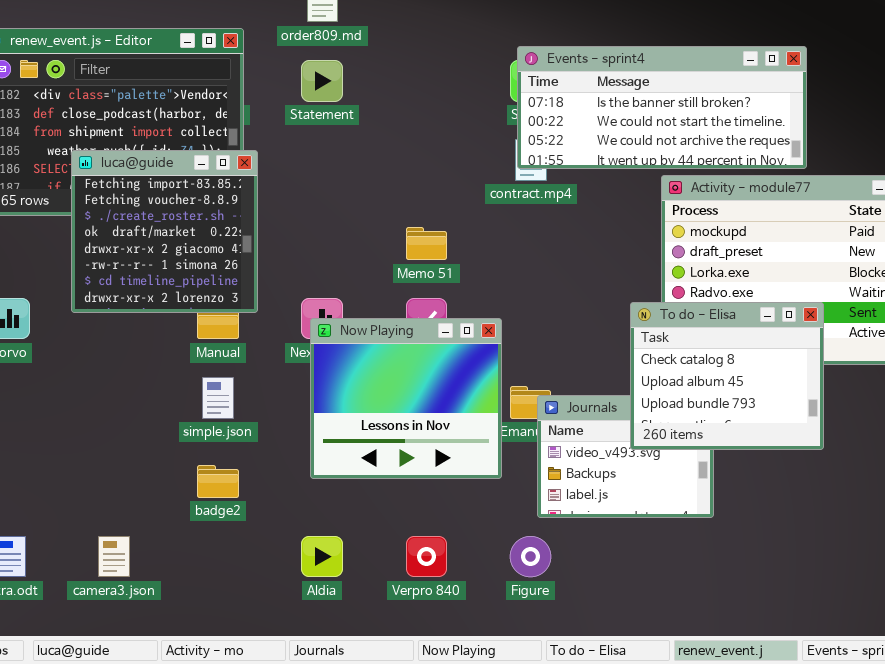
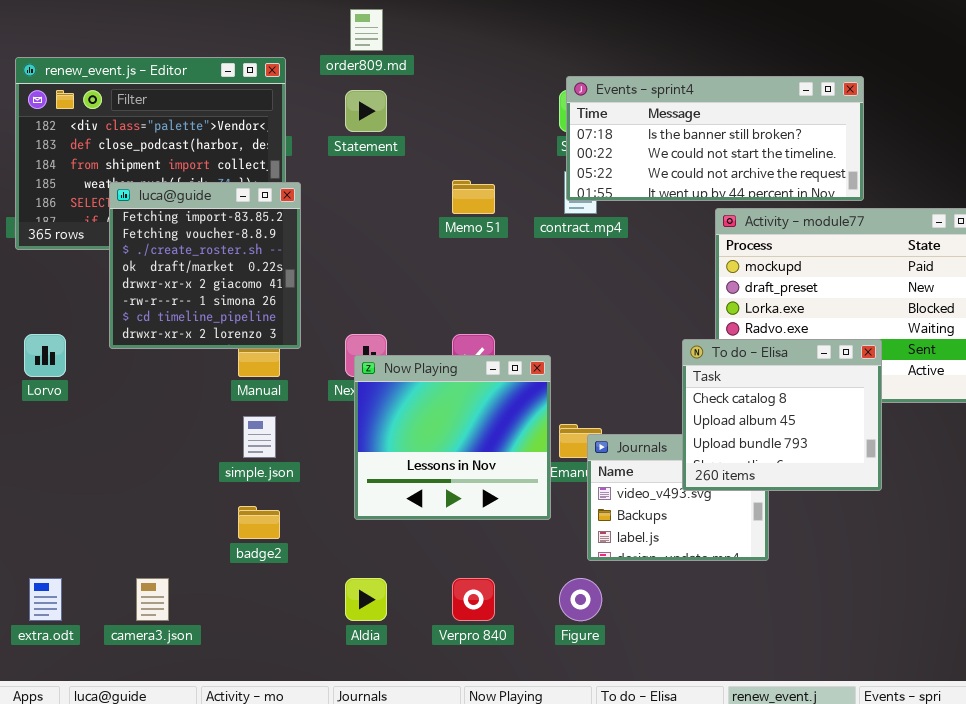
Memo 51: [406,227,447,260] -> [452,180,495,214], moved

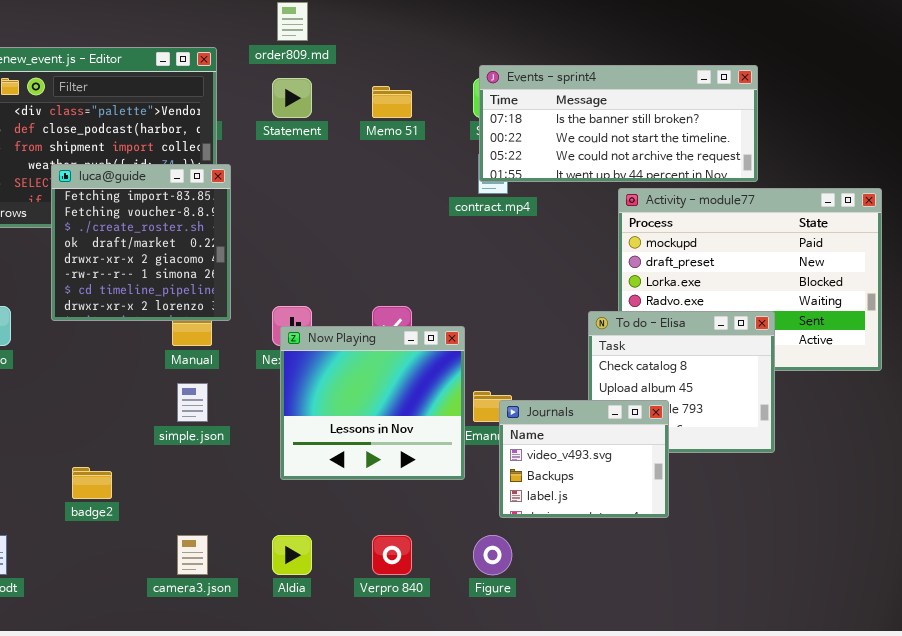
Memo 51: [452,180,495,214] -> [372,86,412,118], moved
Journals: [587,434,769,561] -> [499,400,669,518], raised
badge2: [238,506,280,539] -> [72,467,112,499], moved
camera3.json: [136,578,169,621] -> [177,535,208,575], moved

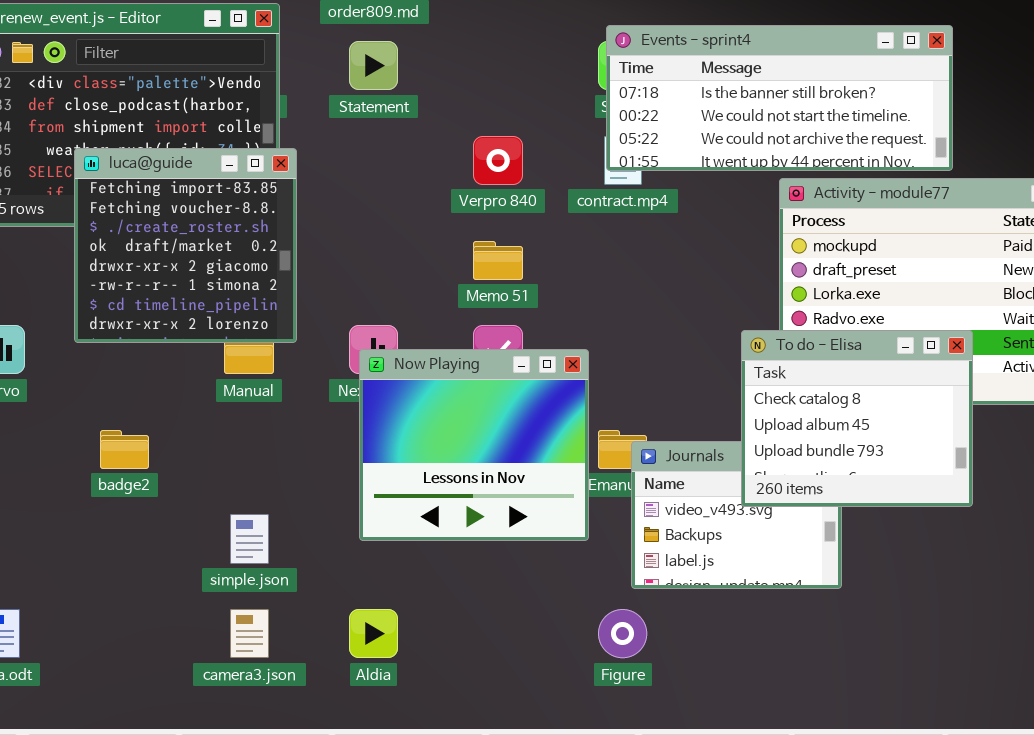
Memo 51: [372,86,412,118] -> [473,241,523,280], moved
To do - Elisa: [588,311,775,453] -> [741,330,973,507], raised
simple.json: [177,383,208,422] -> [230,514,269,564], moved
badge2: [72,467,112,499] -> [100,430,149,469], moved
Verpro 840: [372,535,412,575] -> [473,136,523,185], moved

